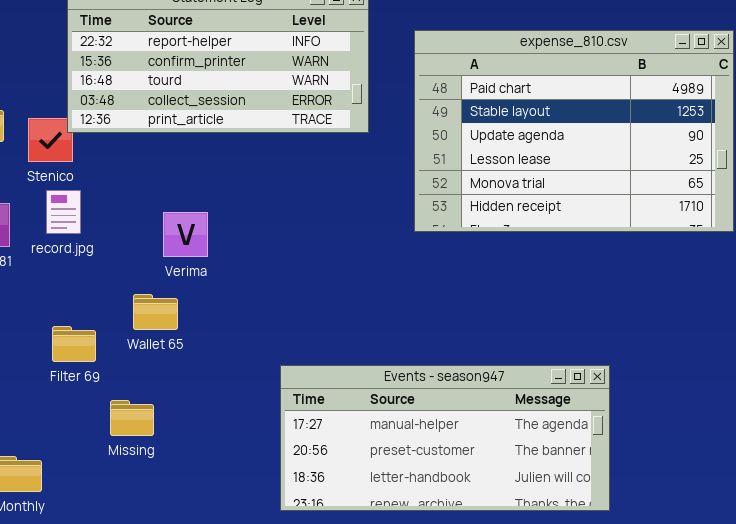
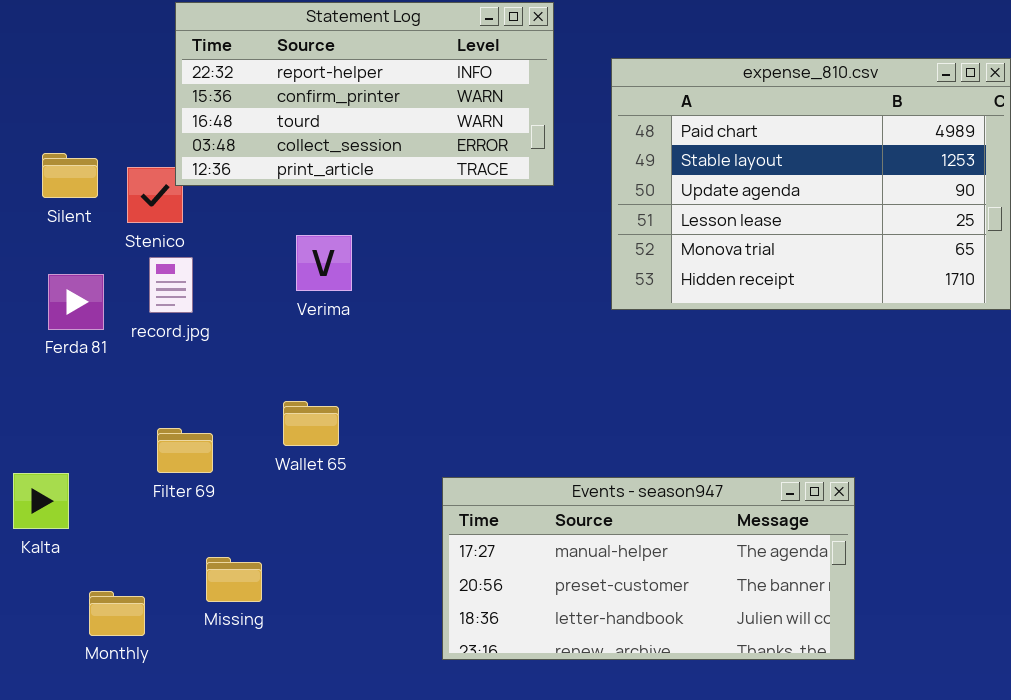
Verima: [163,212,208,257] -> [296,235,352,291], moved
Wallet 65: [133,294,178,330] -> [283,401,339,446], moved
Missing: [110,400,154,436] -> [206,557,262,602], moved

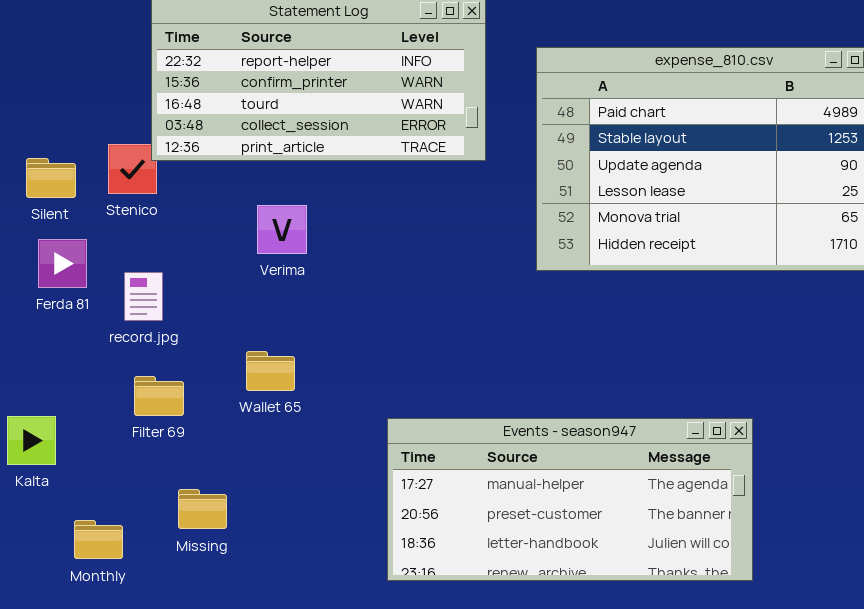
Silent: [42,153,98,198] -> [26,158,76,198], moved
record.jpg: [149,257,193,313] -> [124,272,163,321], moved

